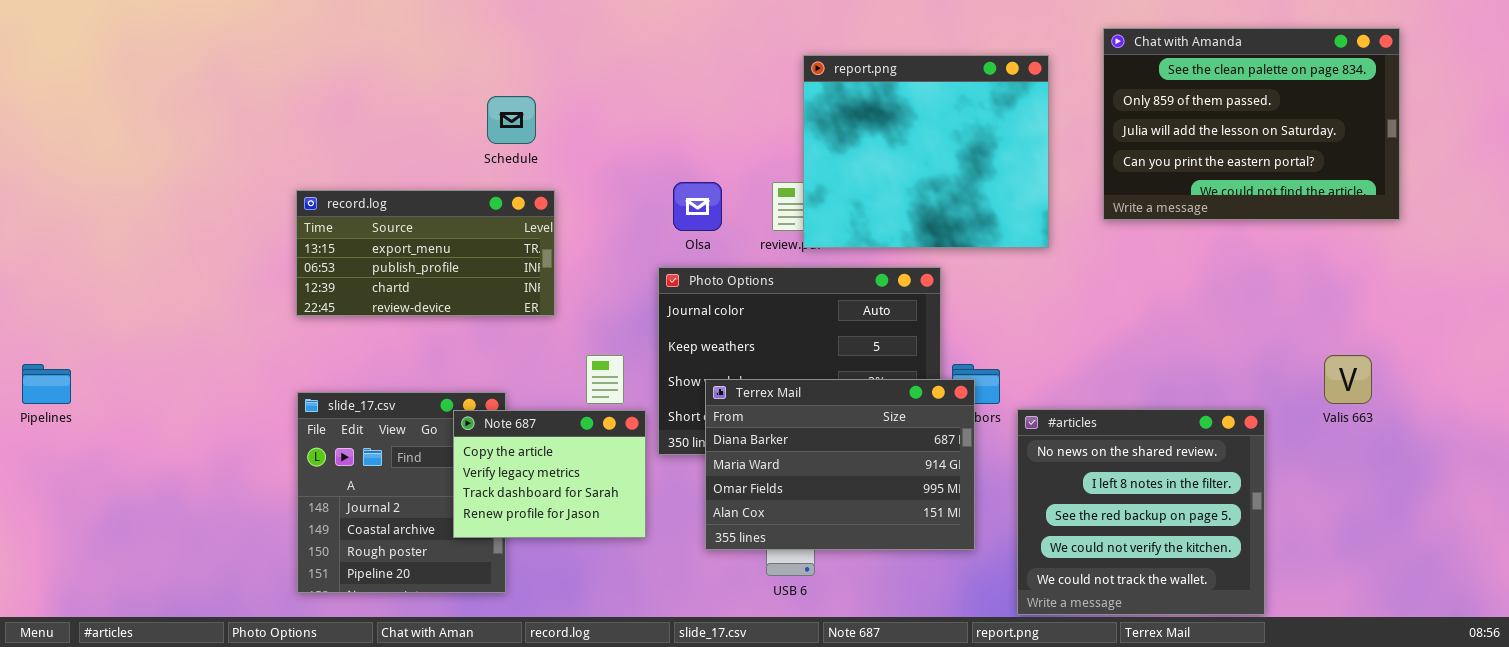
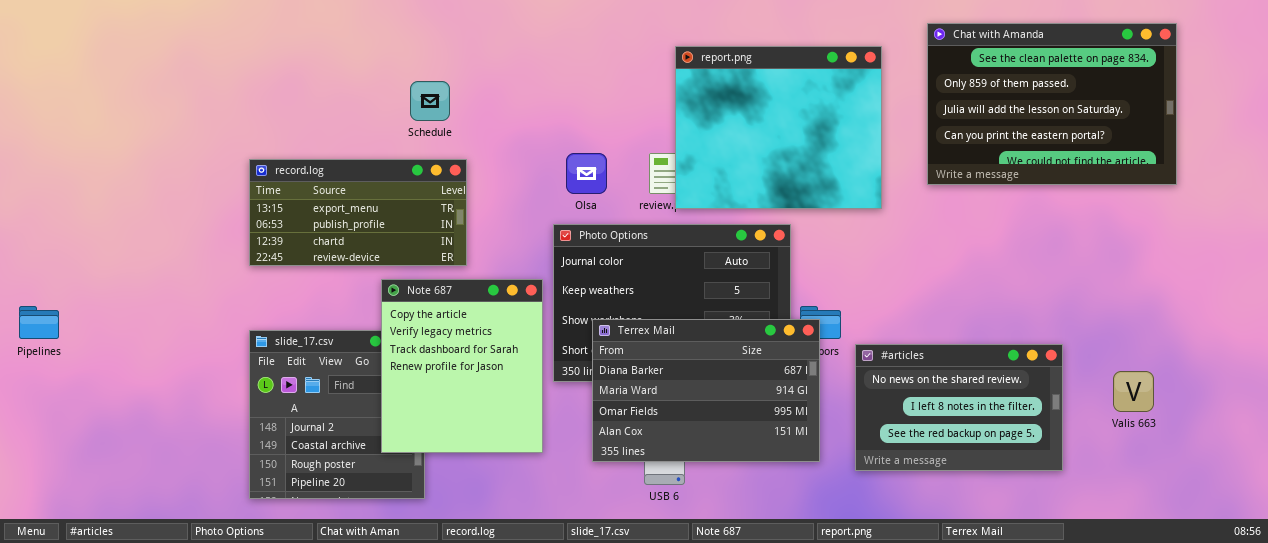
Valis 663: [1324,355,1372,404] -> [1113,371,1154,412], moved
#articles: [1017,409,1265,615] -> [855,344,1063,471], resized
Note 687: [453,410,646,538] -> [381,279,543,453], resized

